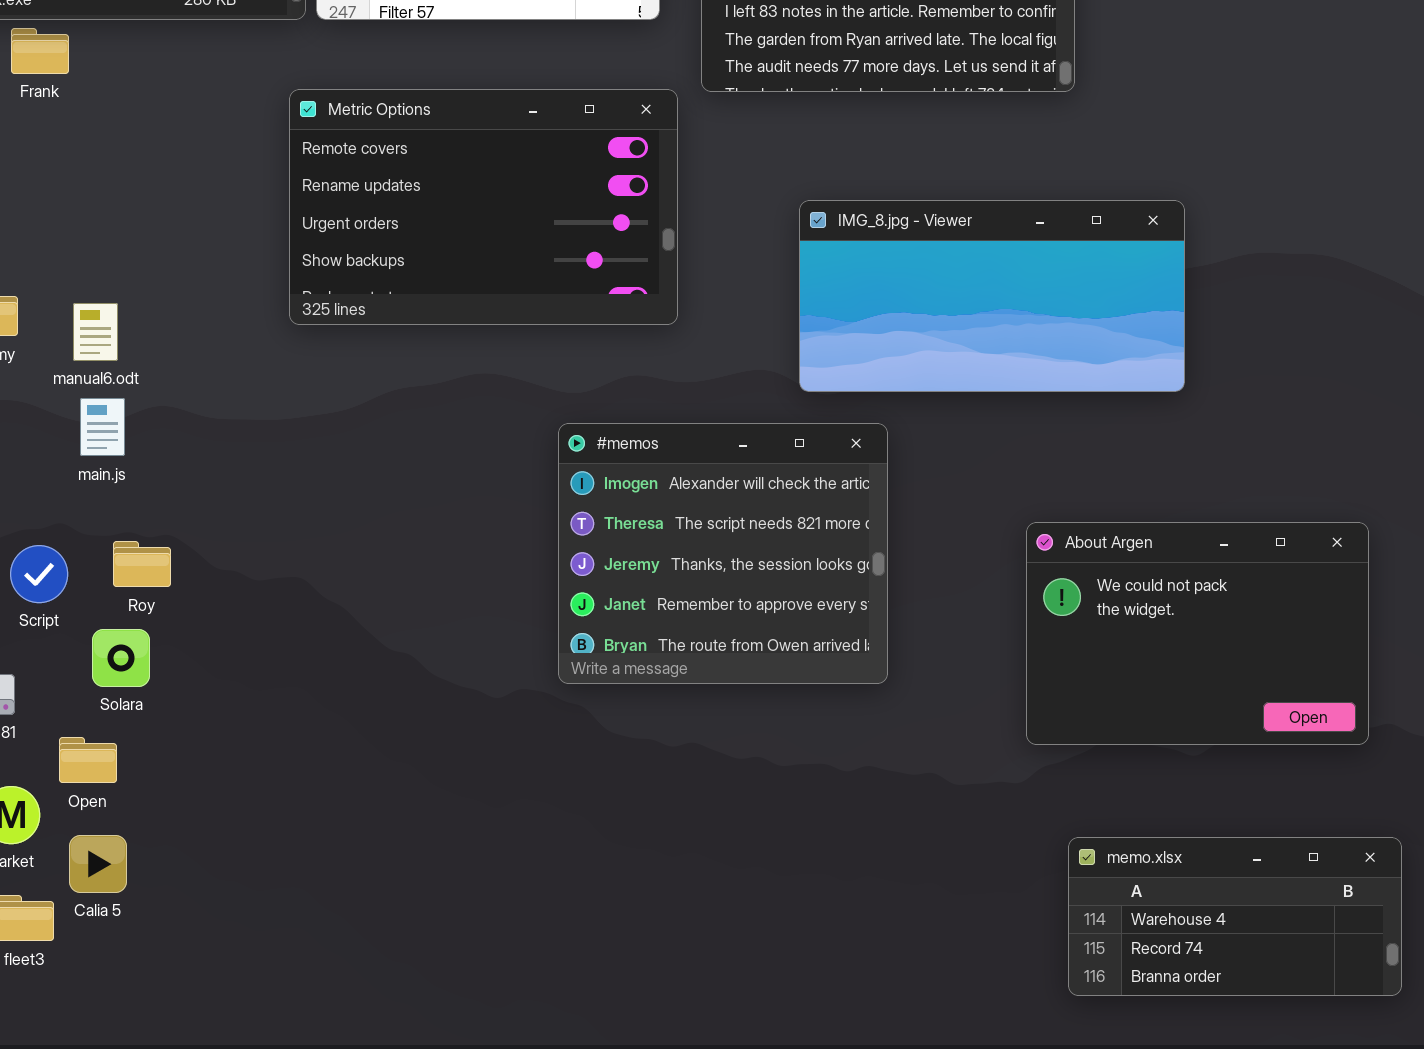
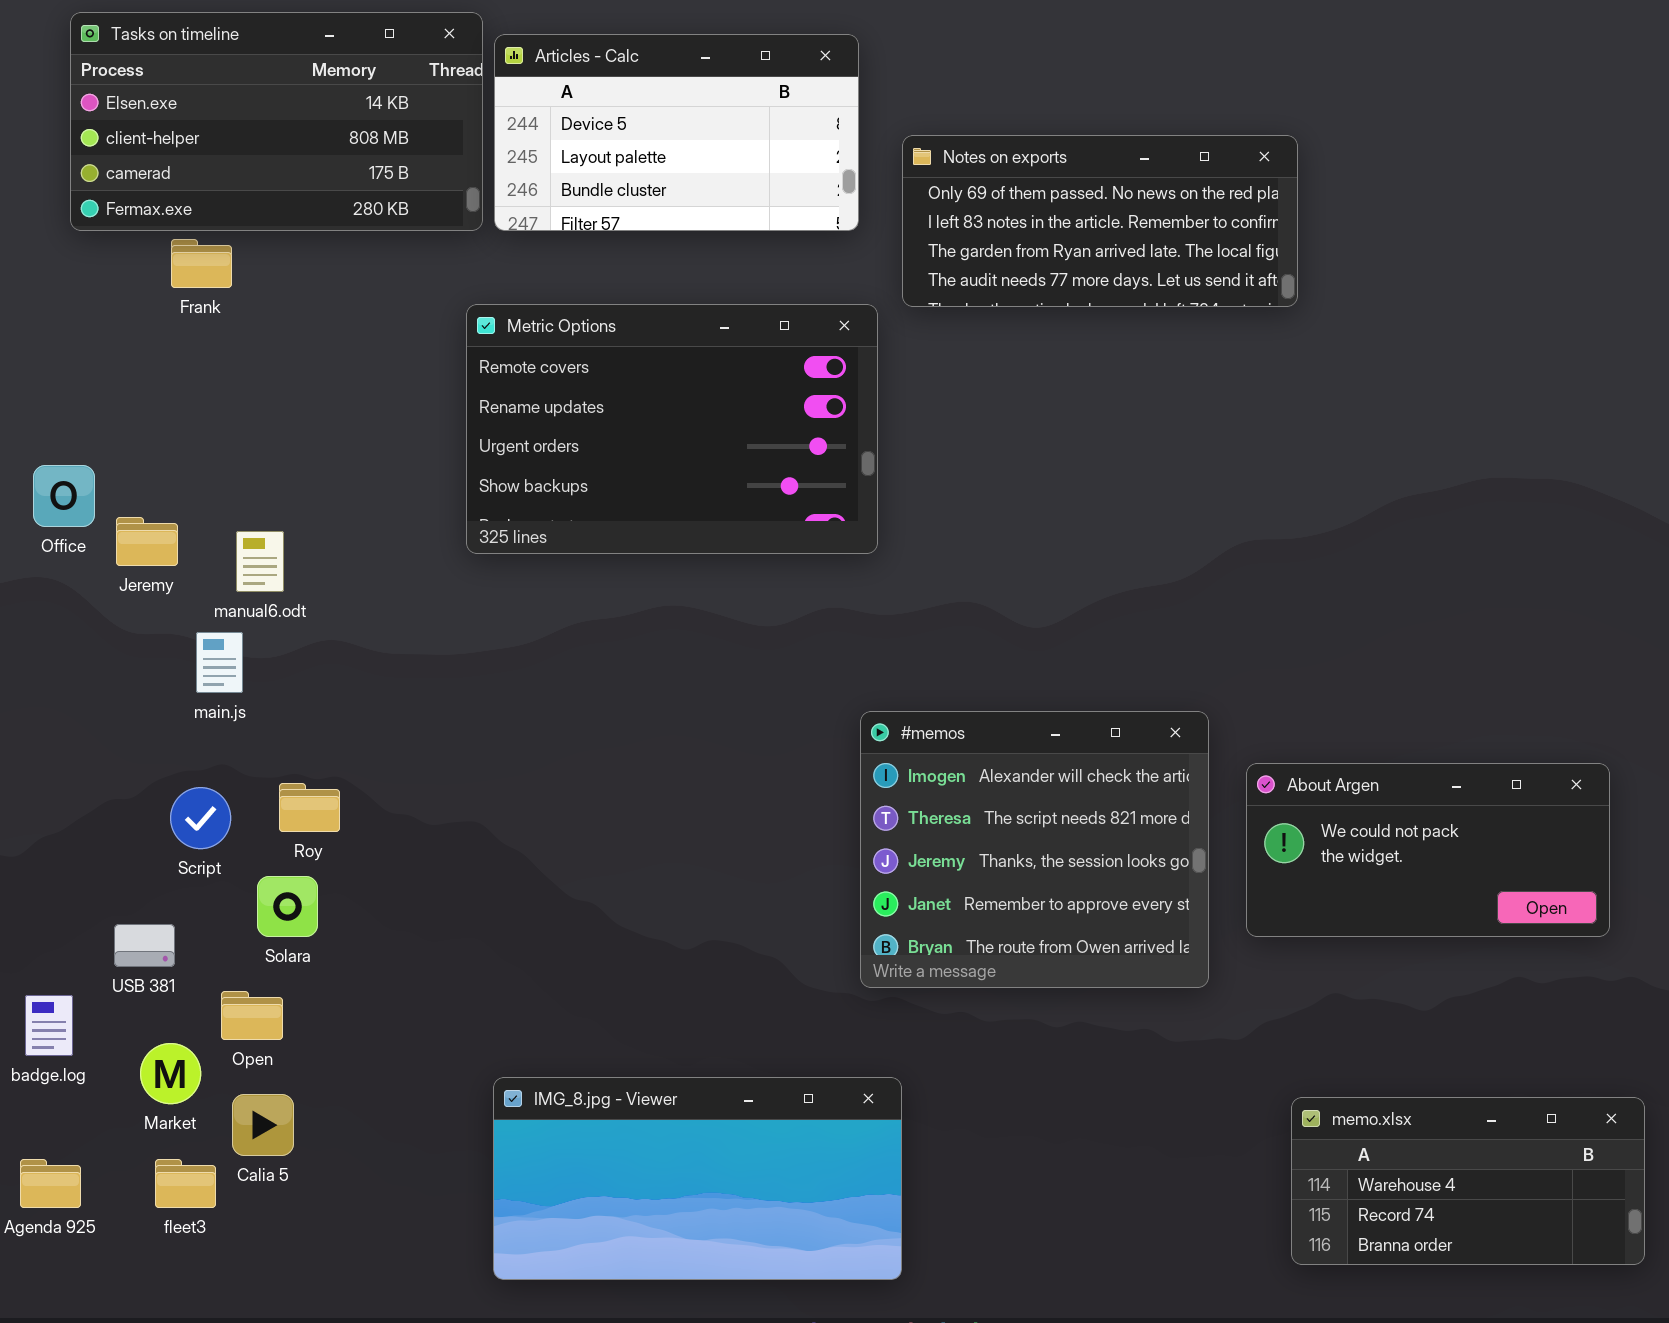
IMG_8.jpg - Viewer: [799,200,1185,392] -> [493,1077,902,1280], moved
main.js: [80,398,125,456] -> [196,632,243,693], moved
#memos: [558,423,888,684] -> [860,711,1209,988], moved
About Argen: [1026,522,1369,745] -> [1246,763,1610,937], resized

